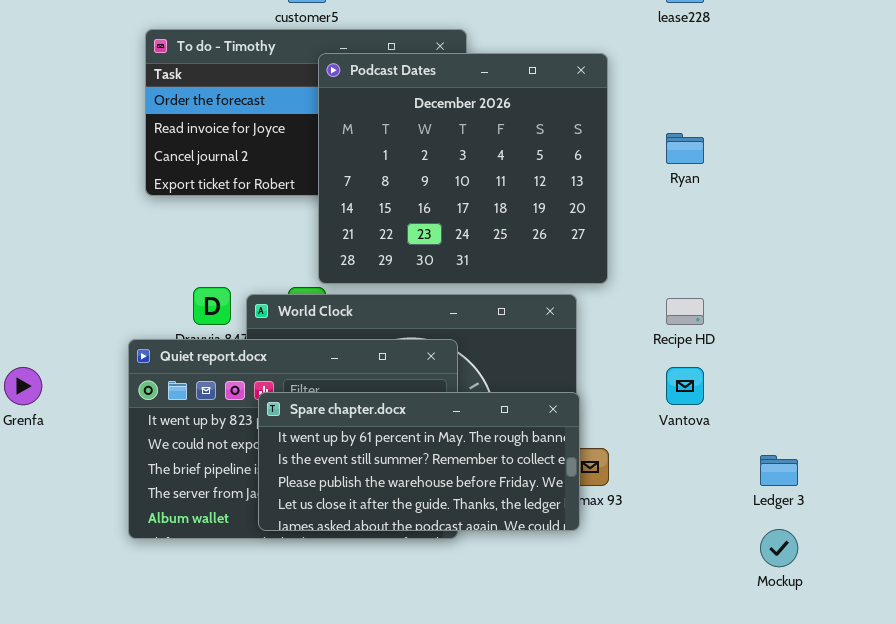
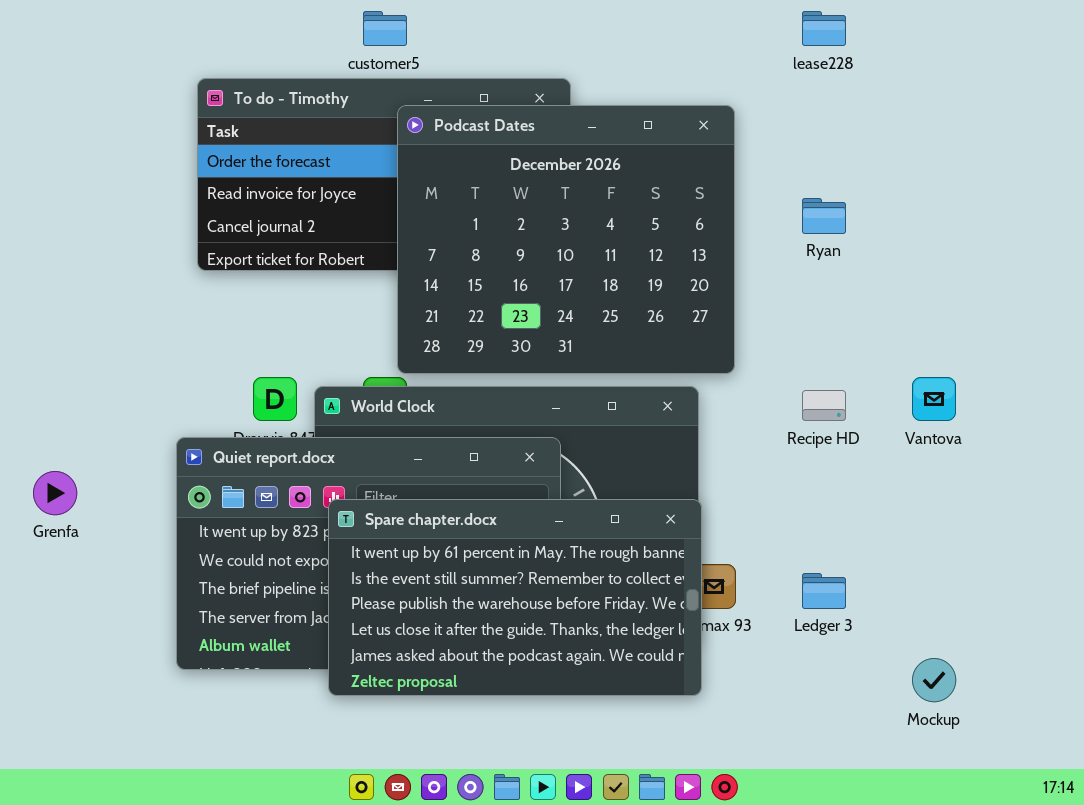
Vantova: [666,367,704,405] -> [912,377,956,421], moved
Spare chapter.docx: [258,392,580,531] -> [328,499,702,696], resized
Ledger 3: [760,455,798,486] -> [802,573,846,609], moved

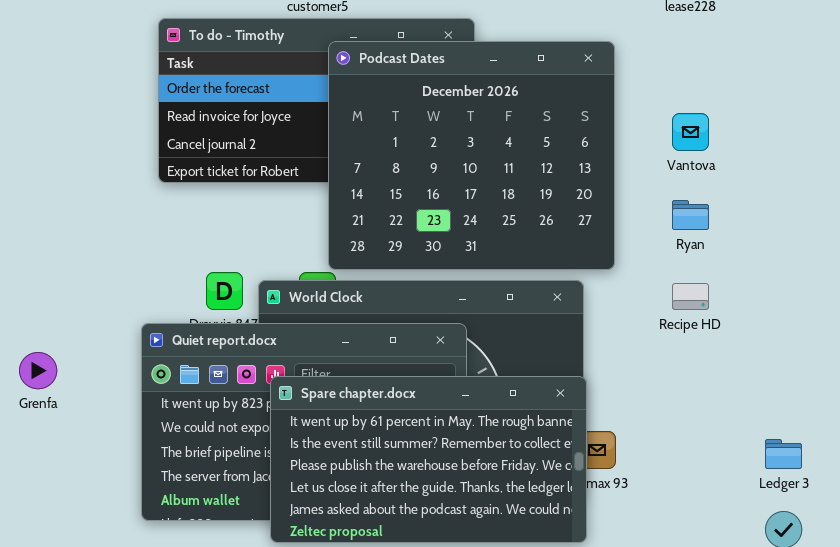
Ryan: [802,198,846,234] -> [672,200,709,230], moved
Vantova: [912,377,956,421] -> [672,113,709,151], moved
Ledger 3: [802,573,846,609] -> [765,439,802,469], moved

